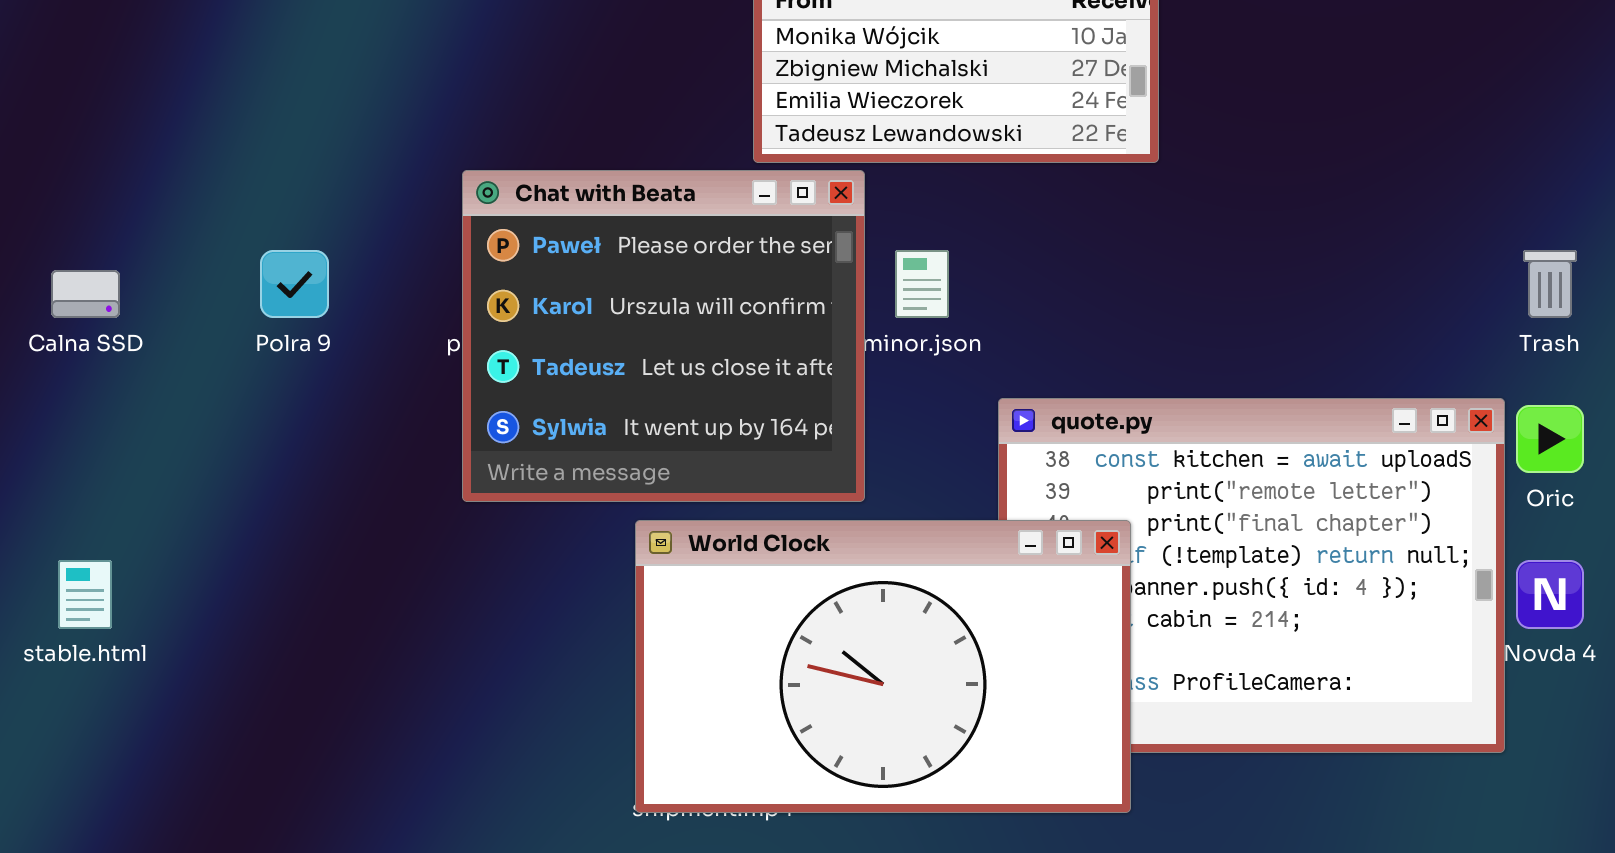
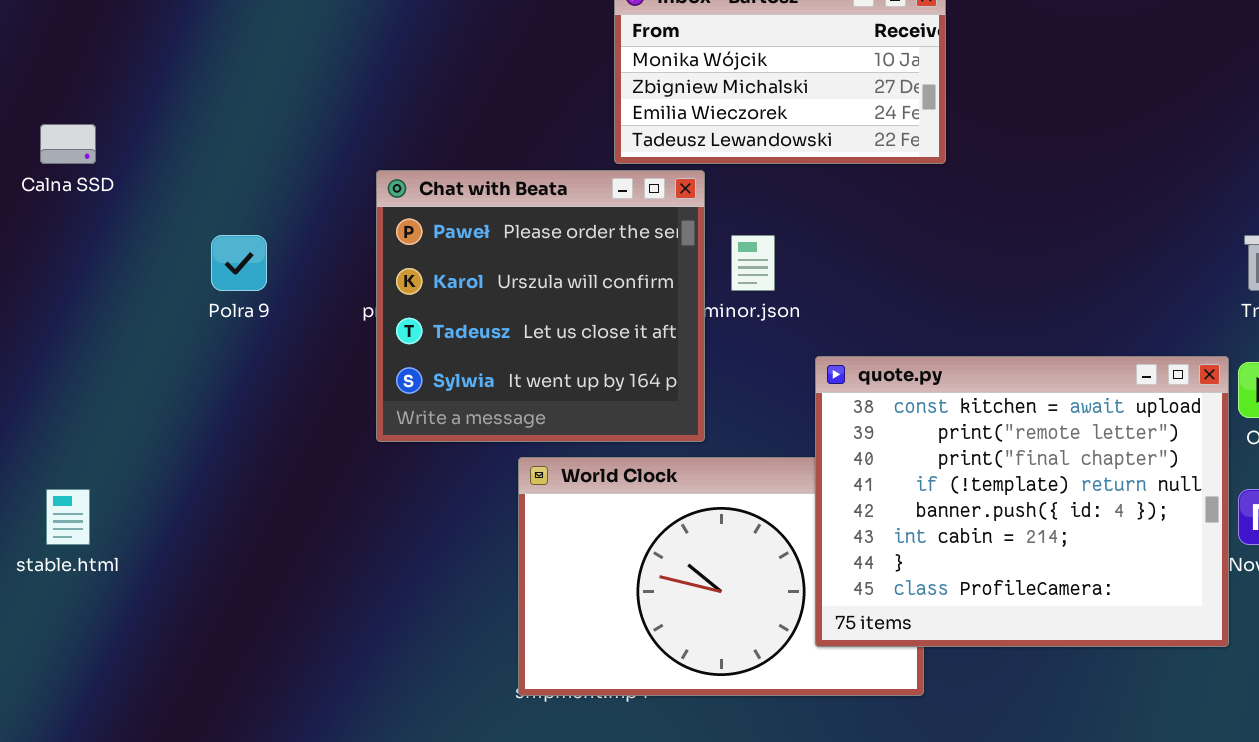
Calna SSD: [51,270,120,318] -> [40,124,96,164], moved
quote.py: [998,398,1505,753] -> [815,356,1229,647], raised

